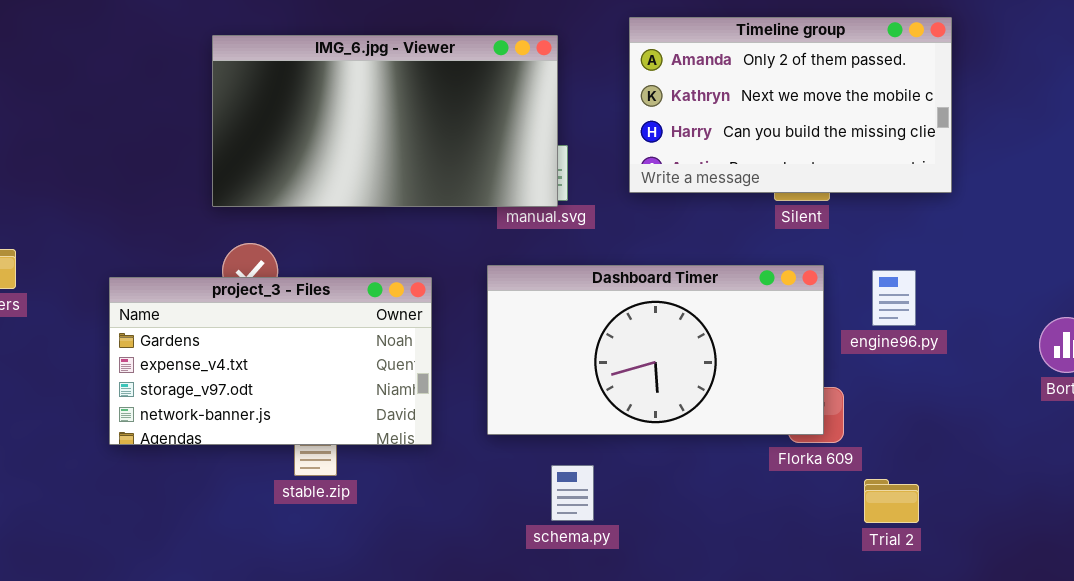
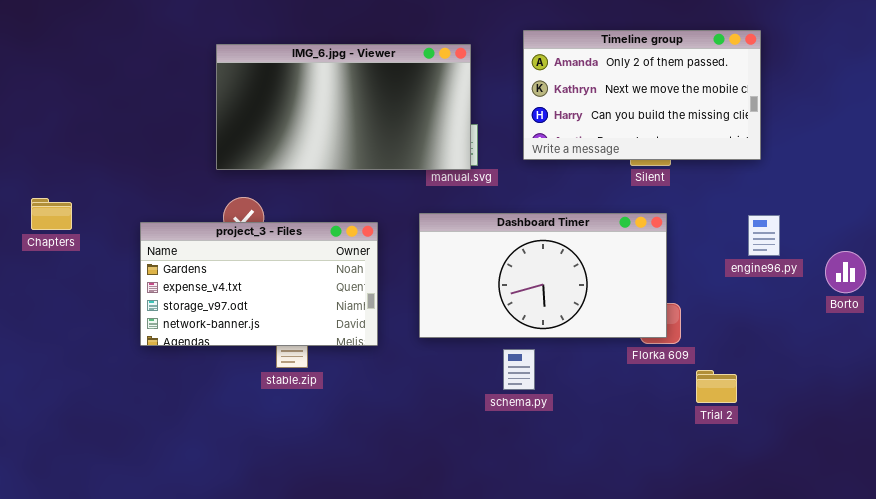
engine96.py: [872,270,916,326] -> [748,215,780,256], moved
schema.py: [551,465,594,521] -> [503,349,535,390], moved

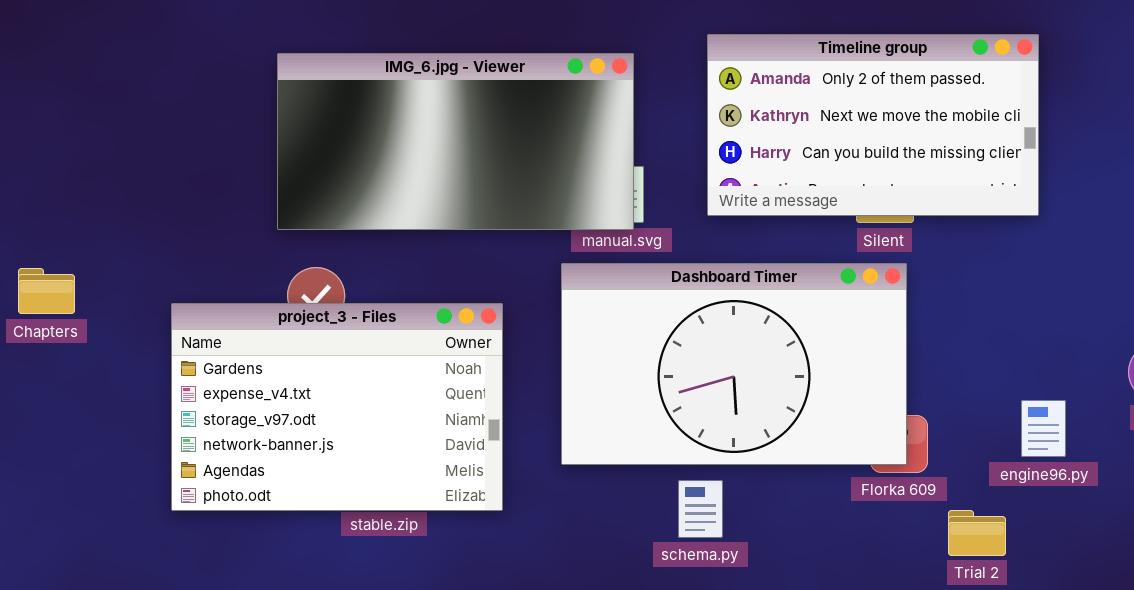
Dashboard Timer: [419,213,667,338] -> [561,263,907,465], resized
engine96.py: [748,215,780,256] -> [1021,400,1066,457], moved
project_3 - Files: [140,222,378,346] -> [171,303,503,511], resized

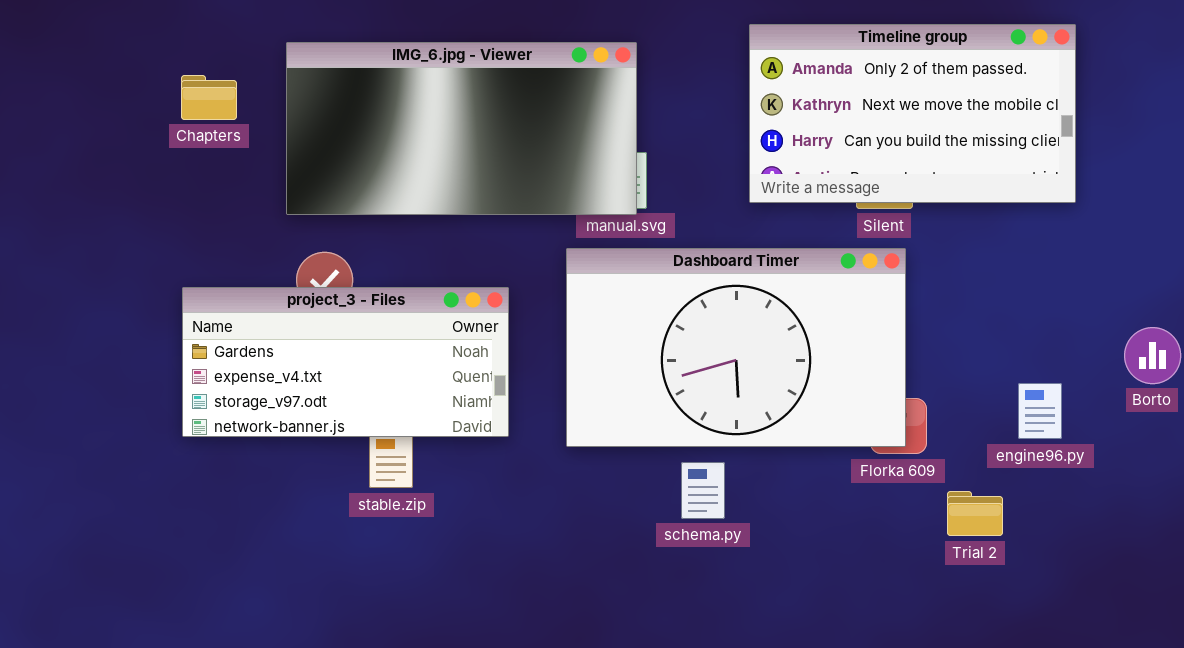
Timeline group: [707,34,1039,216] -> [749,24,1076,203], moved
Chapters: [18,268,75,314] -> [181,75,237,120], moved
project_3 - Files: [171,303,503,511] -> [182,287,509,437], resized

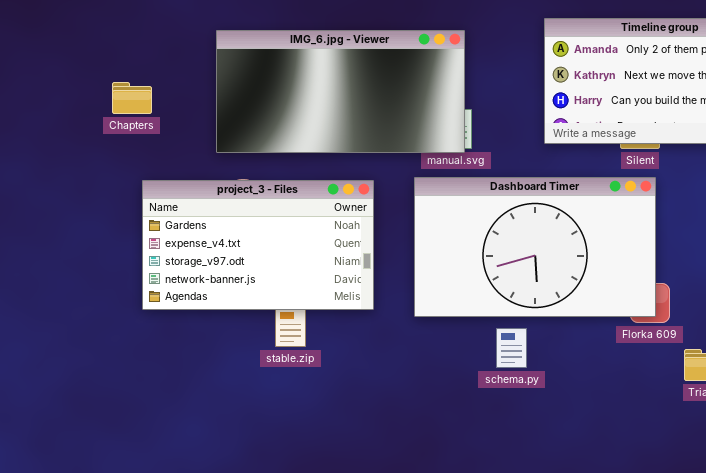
Chapters: [181,75,237,120] -> [112,82,152,114], moved
project_3 - Files: [182,287,509,437] -> [142,180,374,310], resized

